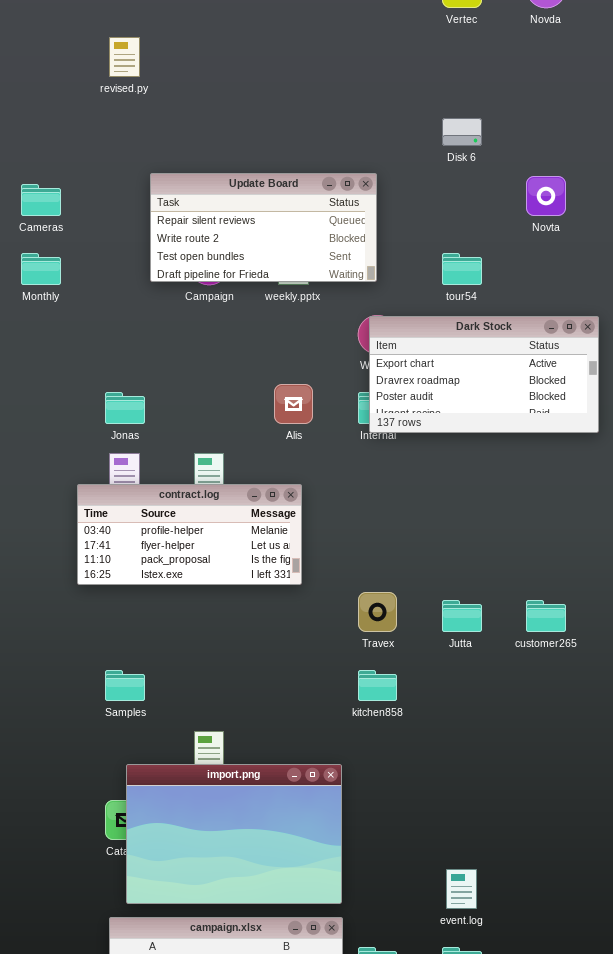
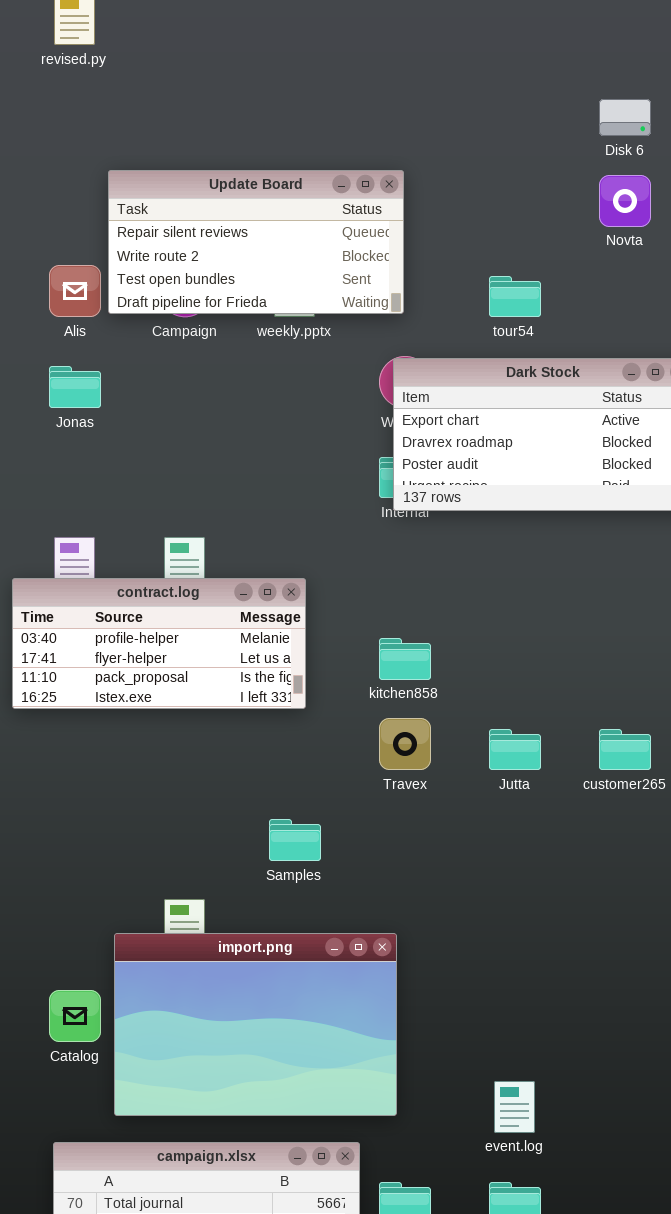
Disk 6: [442,118,482,146] -> [599,99,651,136], moved
Alis: [274,384,313,424] -> [49,265,101,317], moved
Jonas: [105,392,145,424] -> [49,366,101,408], moved
Samples: [105,670,145,701] -> [269,819,321,861], moved
kitchen858: [358,670,397,701] -> [379,638,431,680], moved
import.png: [126,764,342,904] -> [114,933,397,1116], moved

